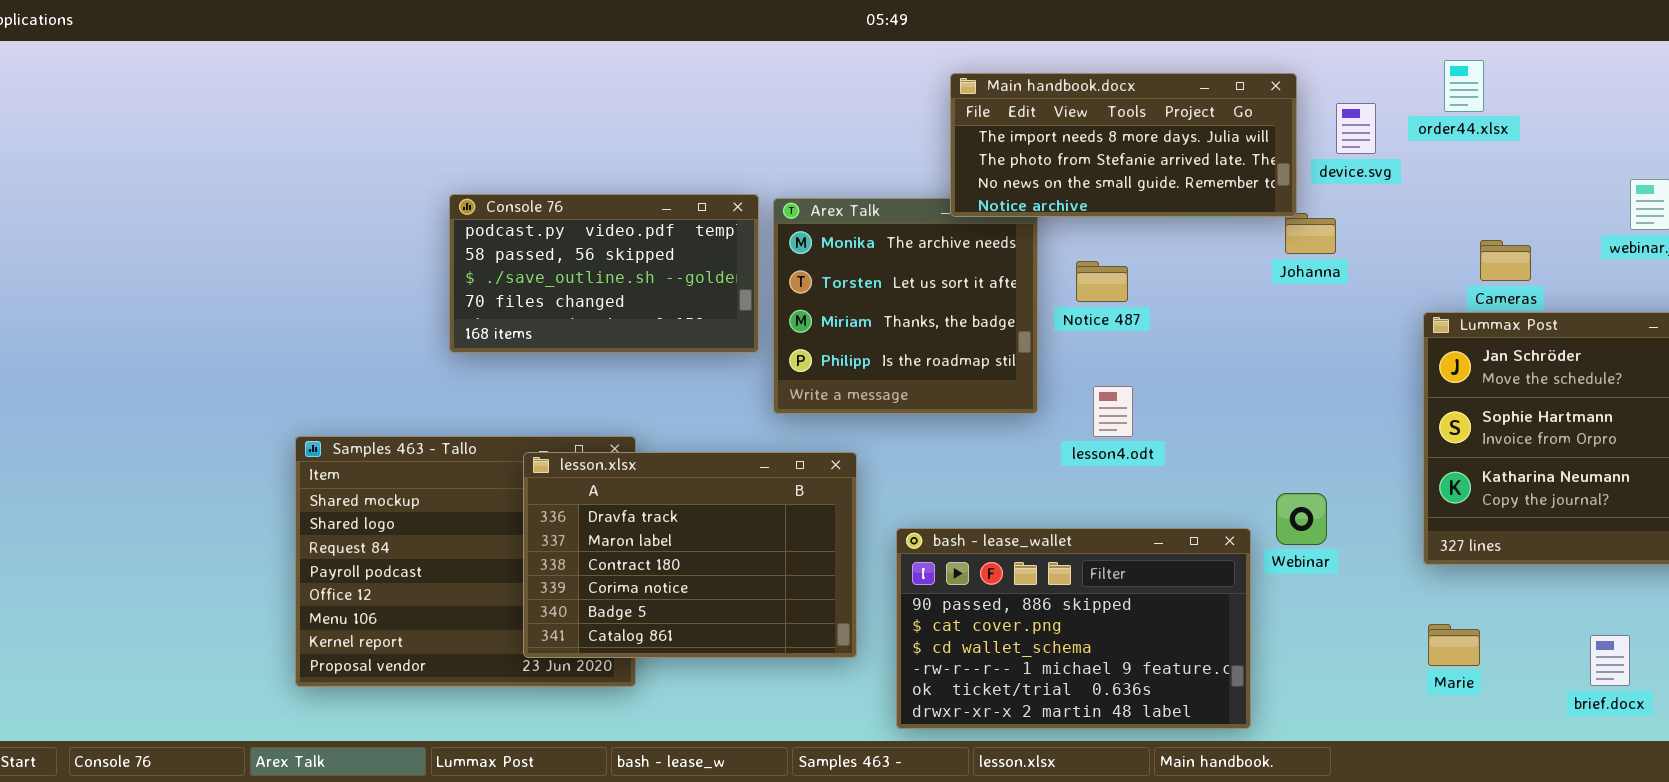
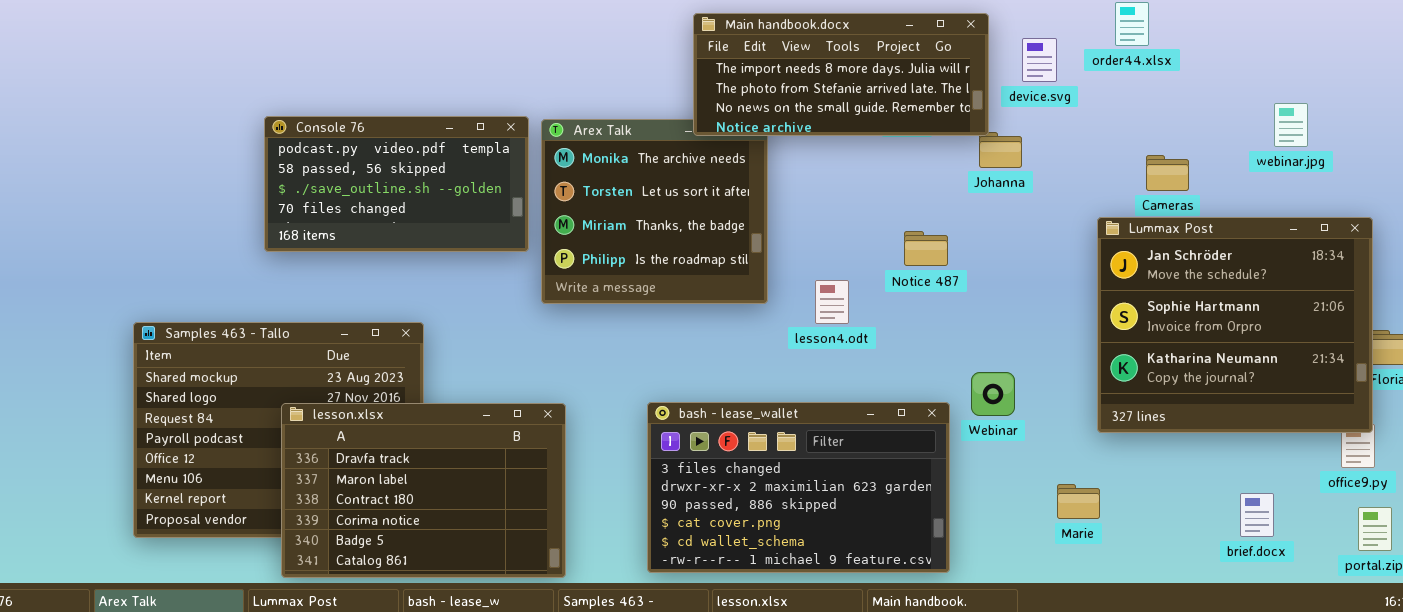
Notice 487: [1076,261,1128,302] -> [904,231,948,266], moved
lesson.xlsx: [523,452,857,658] -> [281,403,566,578], moved
bash - lease_wallet: [896,528,1251,729] -> [647,402,950,573], scrolled up 2 rows
Marie: [1428,624,1480,666] -> [1057,484,1100,519], moved

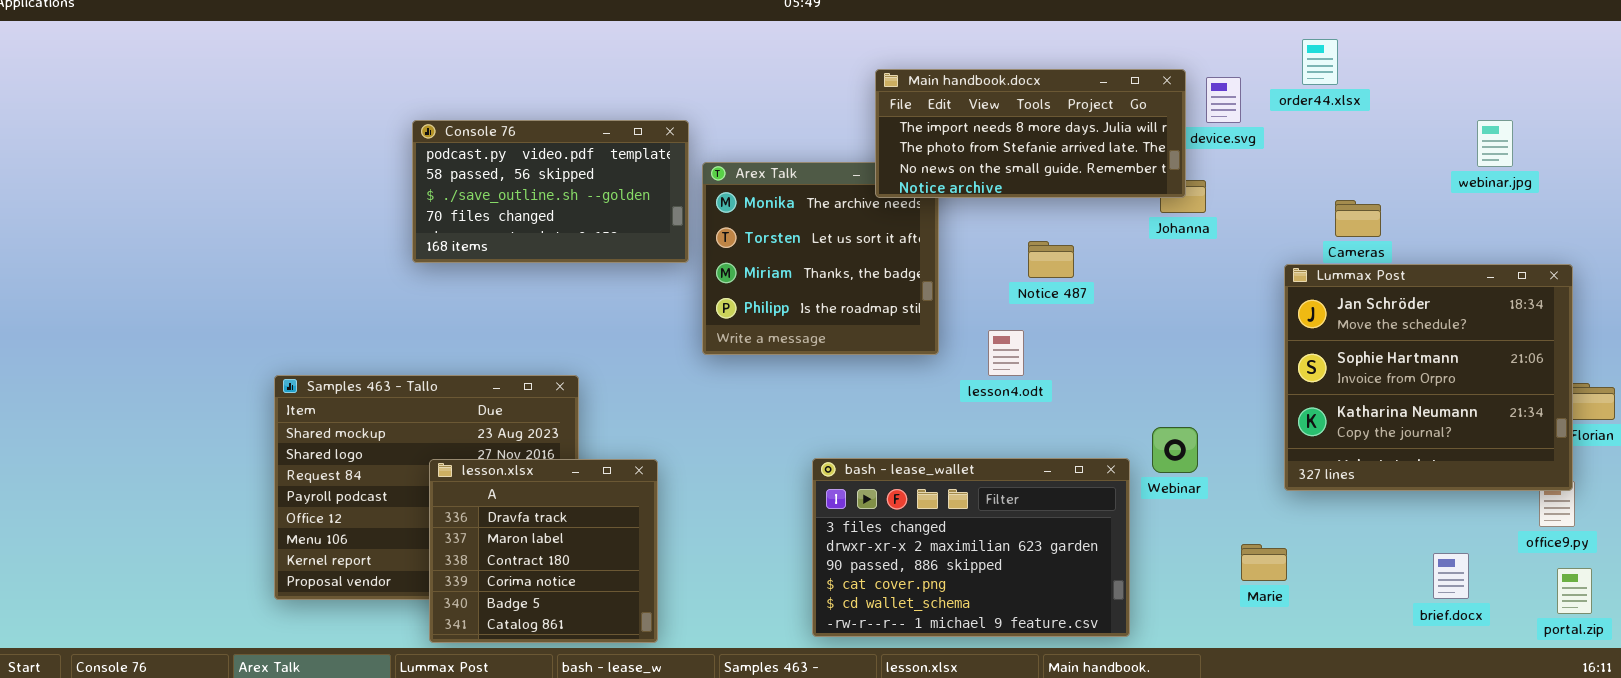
Main handbook.docx: [693,13,989,136] -> [875,69,1186,198], moved
webinar.jpg: [1274,103,1308,147] -> [1477,120,1513,167], moved
Console 76: [264,116,529,252] -> [412,120,689,263], moved
Notice 487: [904,231,948,266] -> [1028,241,1074,278], moved
lesson.xlsx: [281,403,566,578] -> [429,459,658,643], resized

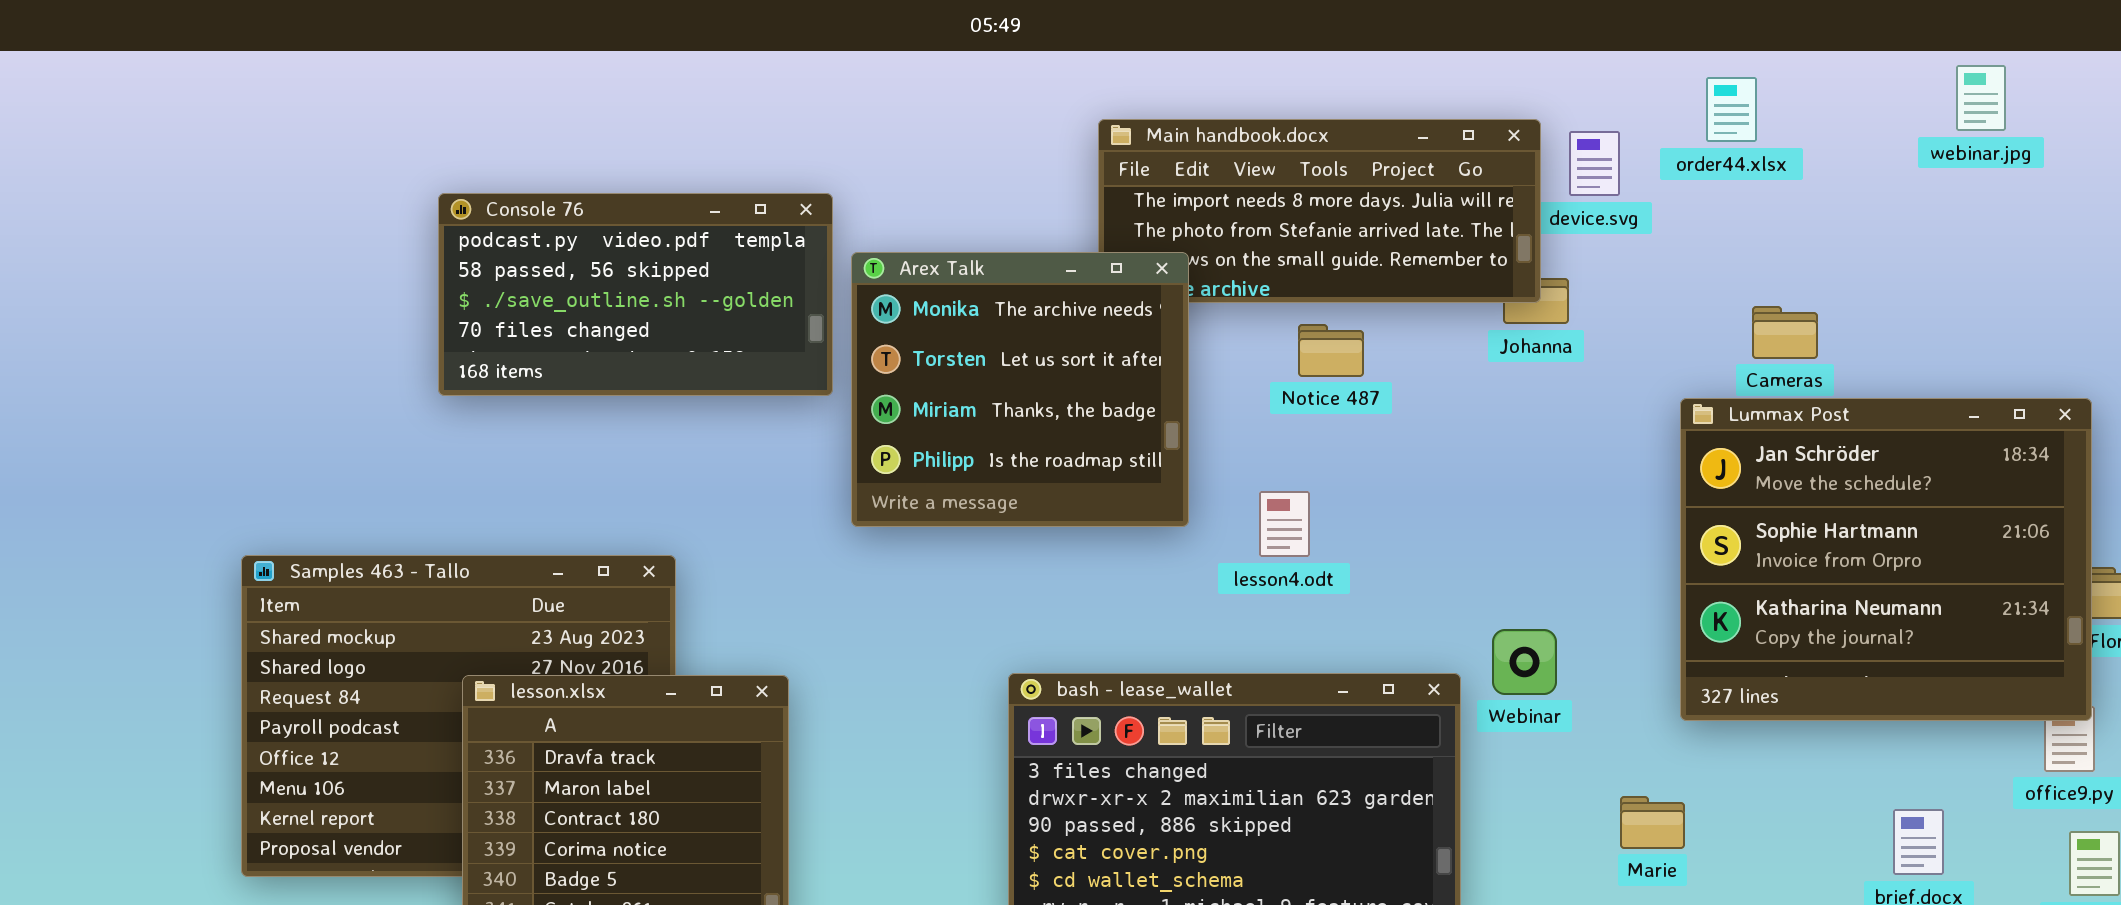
webinar.jpg: [1477,120,1513,167] -> [1956,65,2006,131], moved
Arex Talk: [702,162,939,355] -> [851,252,1189,527], raised
Notice 487: [1028,241,1074,278] -> [1298,324,1364,377], moved

